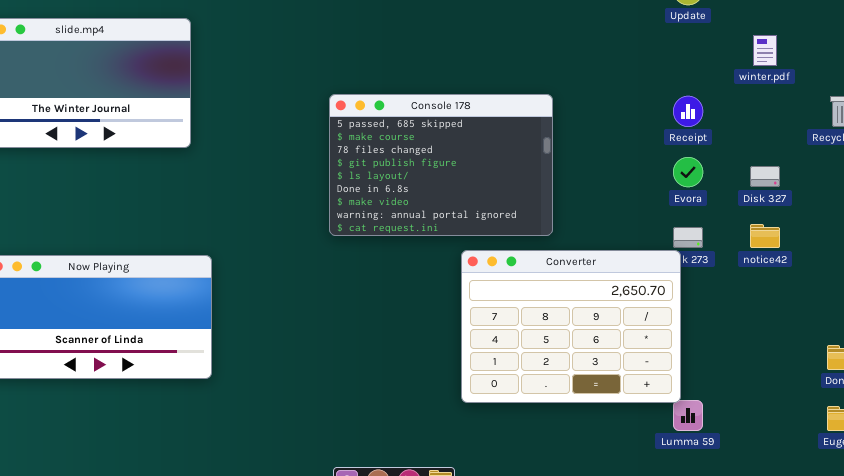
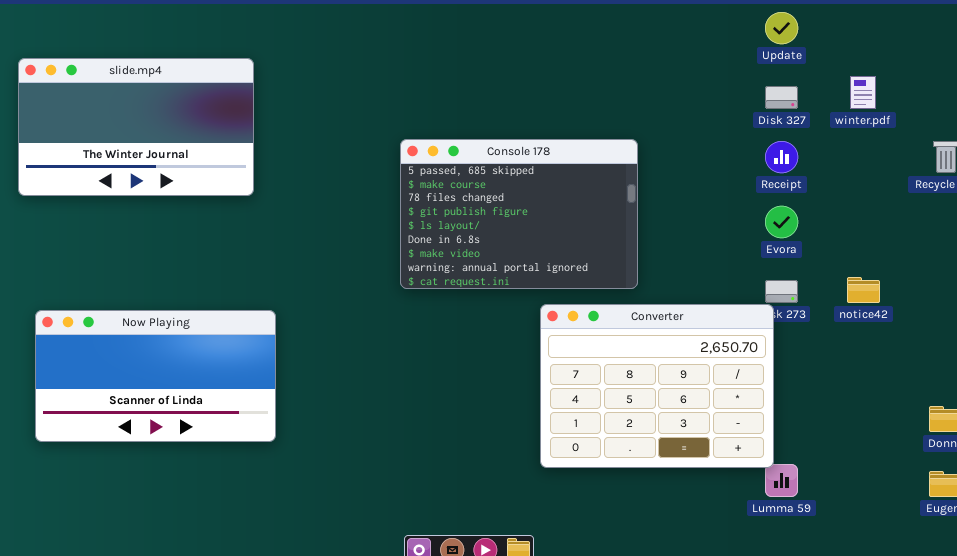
Disk 327: [750,166,780,187] -> [765,86,798,109], moved

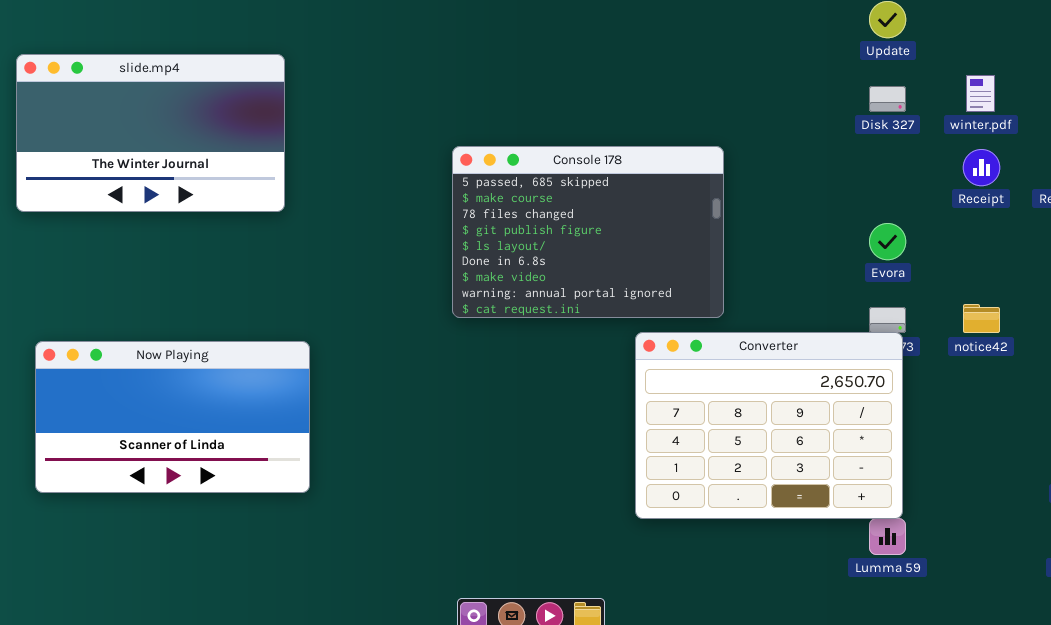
Receipt: [765,141,798,173] -> [963,149,1000,186], moved
Converter: [540,304,774,468] -> [635,332,903,519], moved

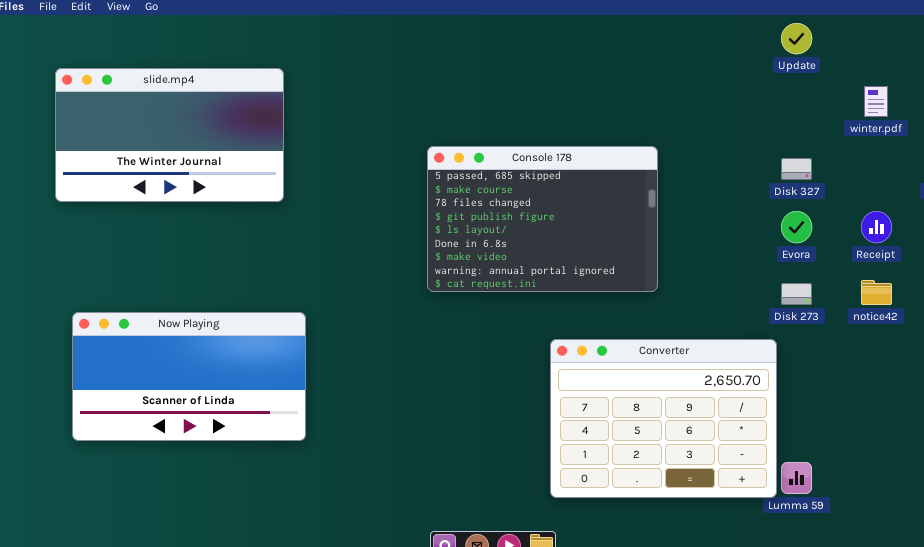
Disk 327: [869,86,906,112] -> [781,158,812,180], moved
Receipt: [963,149,1000,186] -> [861,211,892,243], moved
Converter: [635,332,903,519] -> [550,339,777,498], moved

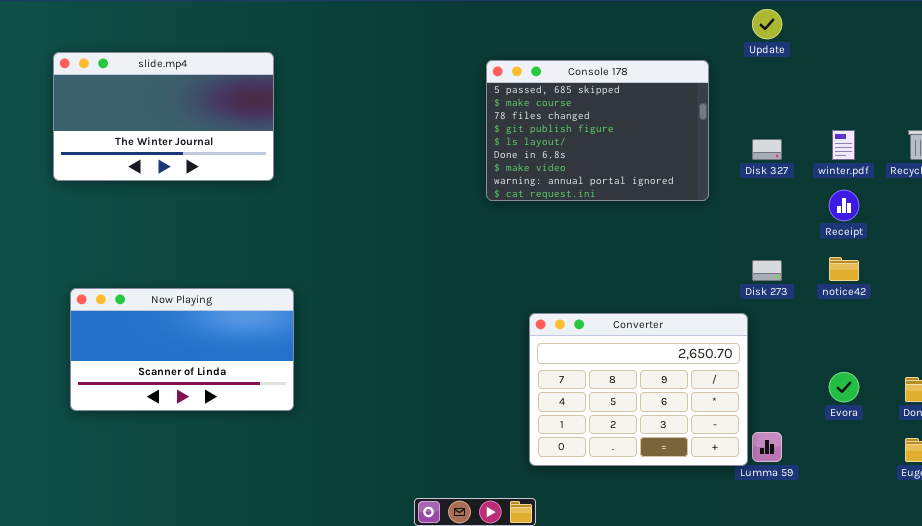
winter.pdf: [864,86,888,117] -> [832,130,855,160], moved
Console 178: [427,146,658,292] -> [486,60,709,201], moved
Evora: [781,211,812,243] -> [829,372,859,402], moved

